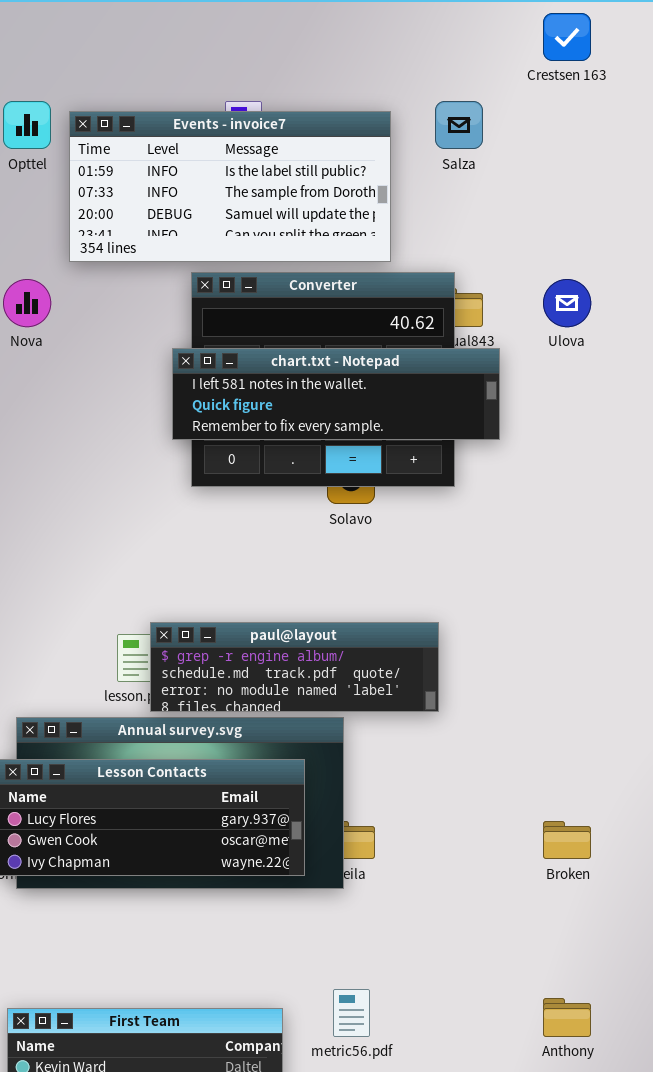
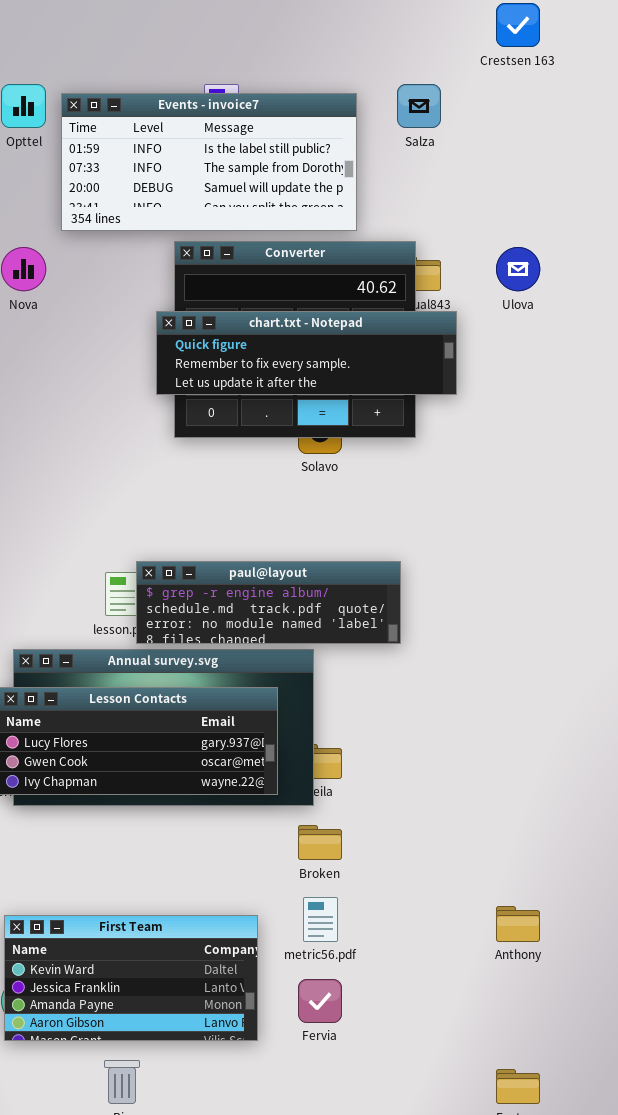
chart.txt - Notepad: [172,348,500,440] -> [156,311,457,395], scrolled down 1 row
Broken: [543,821,591,859] -> [298,825,342,860], moved

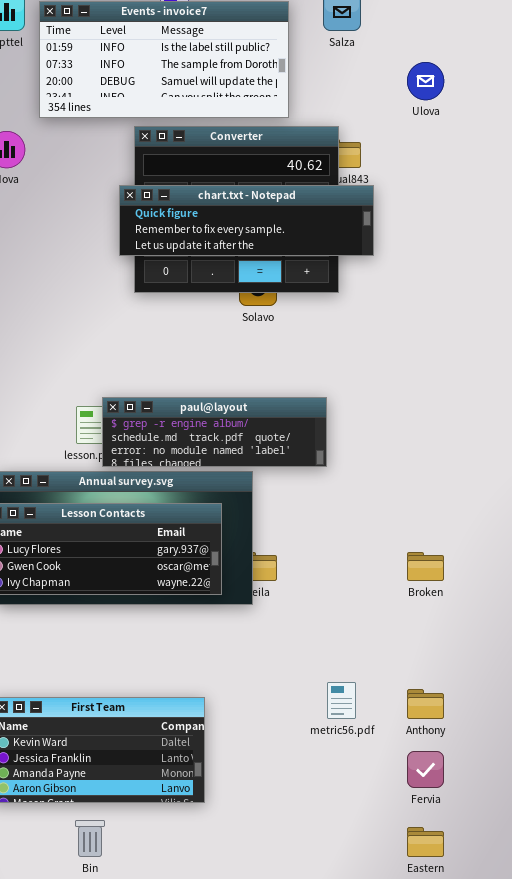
Ulova: [496,247,540,291] -> [407,62,444,100], moved
Broken: [298,825,342,860] -> [407,552,444,581], moved
metric56.pdf: [303,897,338,942] -> [327,682,356,719], moved
Fervia: [298,979,342,1023] -> [407,751,444,788], moved

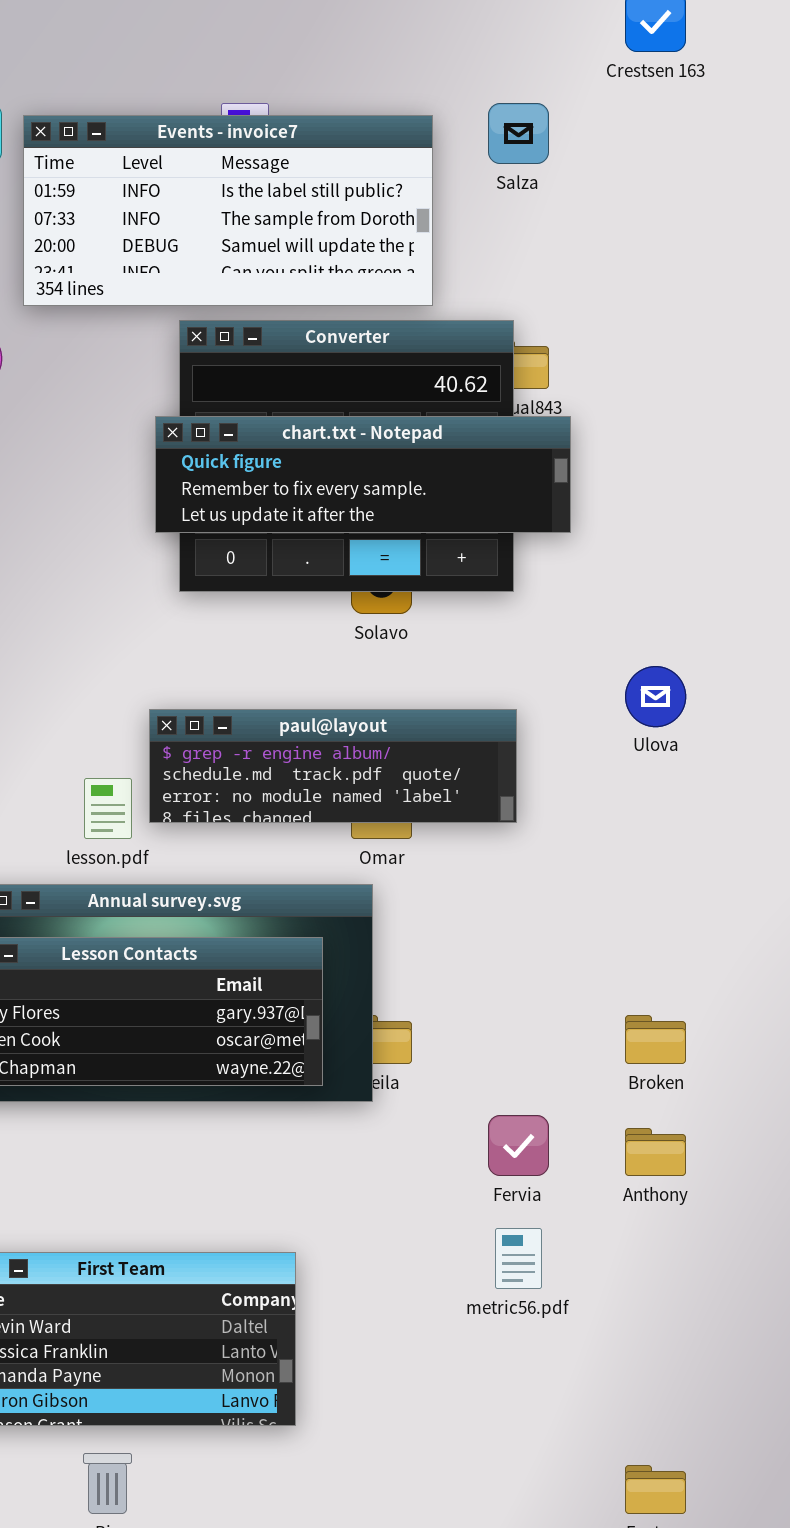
Ulova: [407,62,444,100] -> [625,666,686,727], moved
paul@layout: [102,397,327,467] -> [149,709,517,823], moved
Anthony: [407,689,444,719] -> [625,1128,686,1176], moved
Fervia: [407,751,444,788] -> [488,1115,549,1176], moved

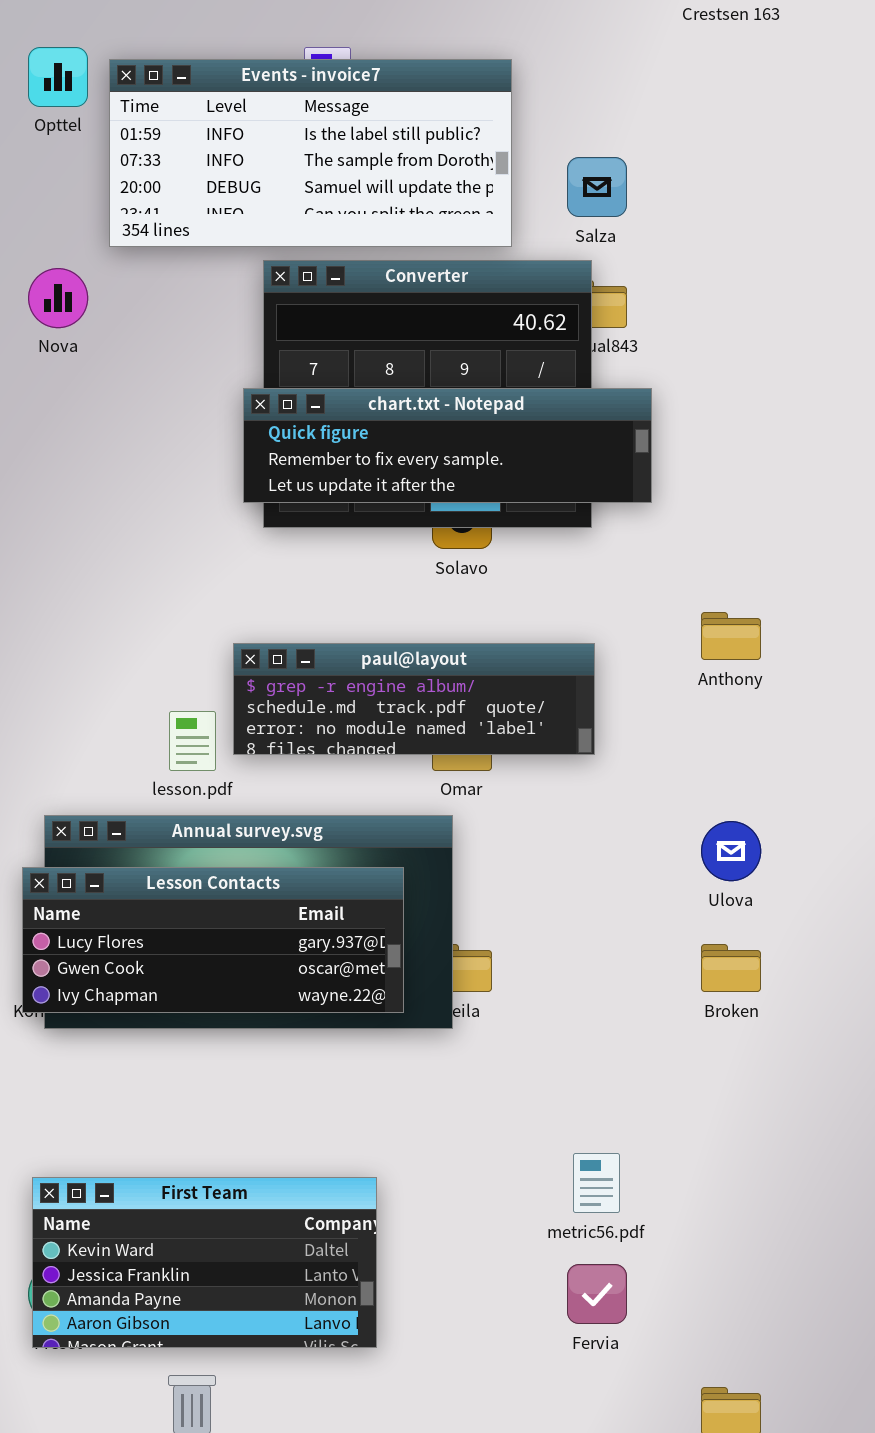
Salza: [488,103,549,164] -> [567,157,627,217], moved
chart.txt - Notepad: [155,416,571,533] -> [243,388,652,503], moved
Ulova: [625,666,686,727] -> [701,821,761,881], moved
Fervia: [488,1115,549,1176] -> [567,1264,627,1324], moved
Anthony: [625,1128,686,1176] -> [701,612,761,660], moved

